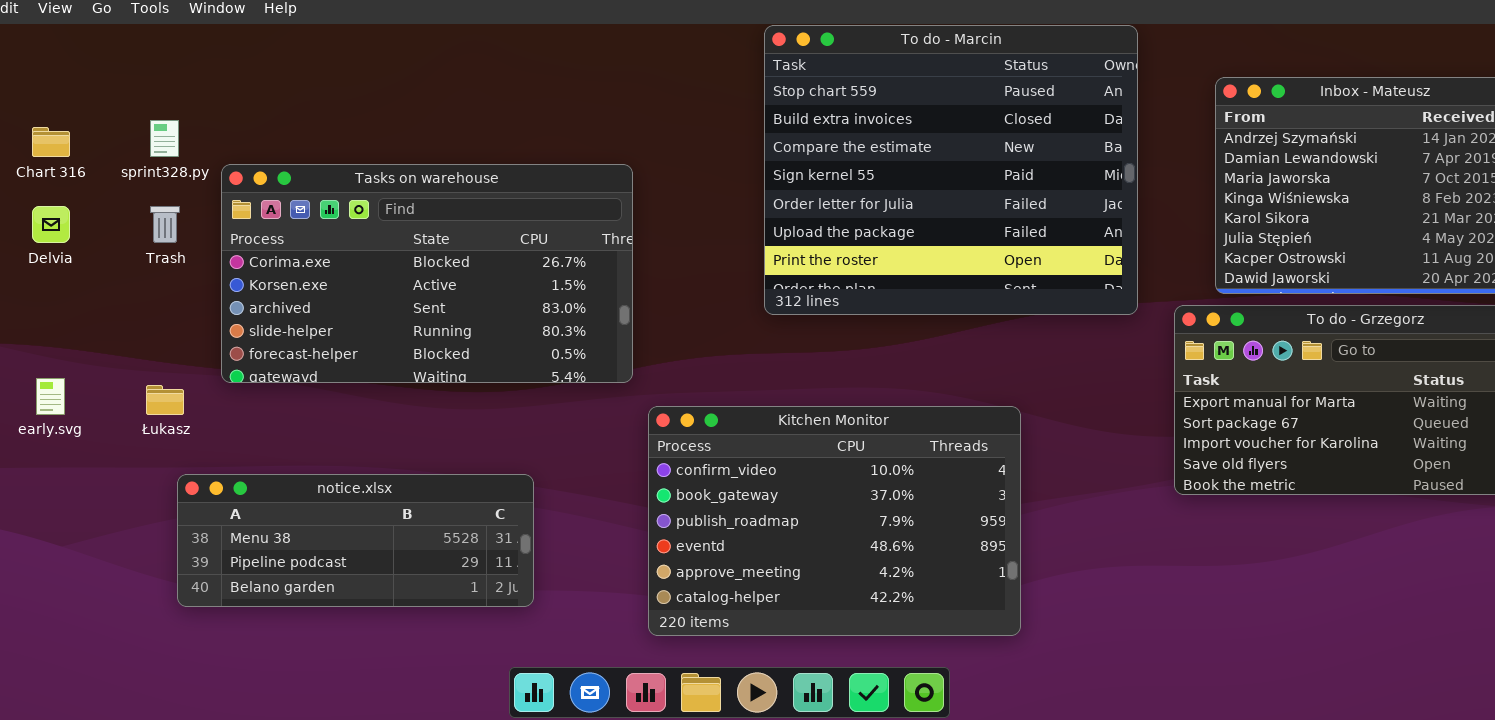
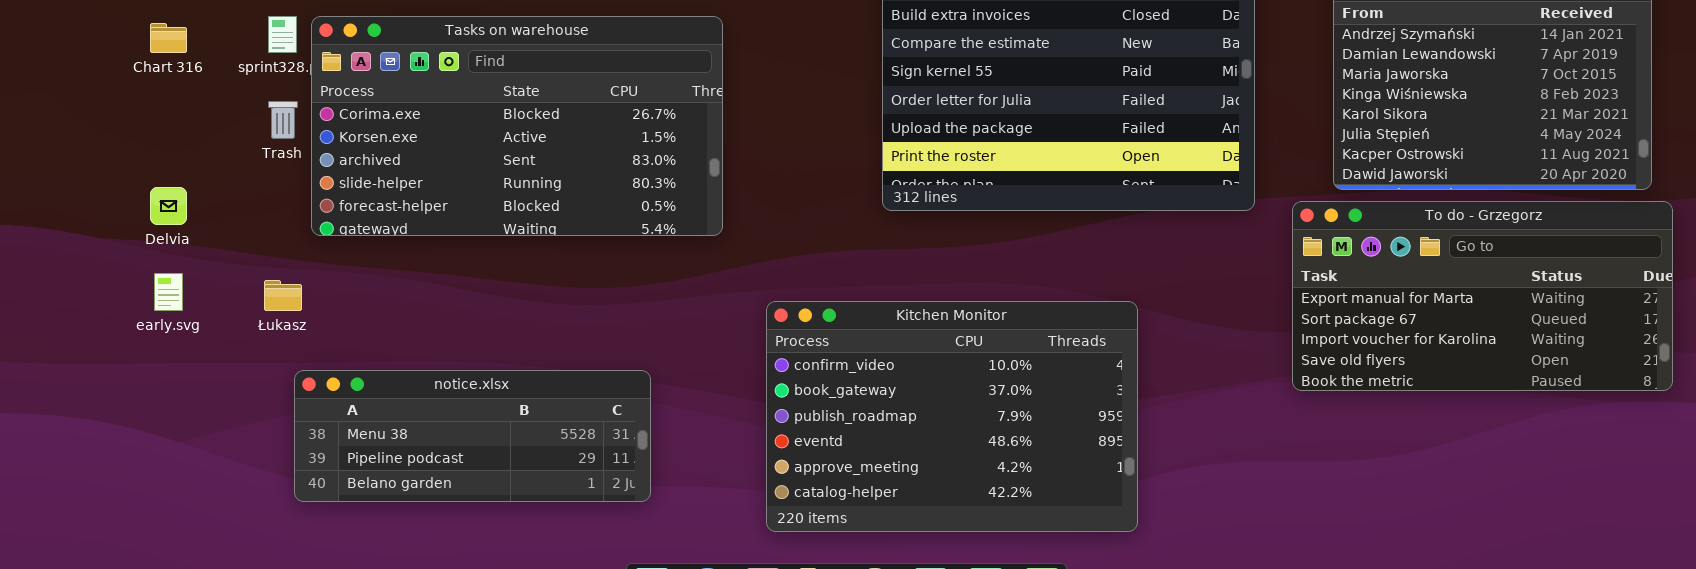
Tasks on warehouse: [221,164,633,383] -> [311,16,723,236], moved
Delvia: [32,206,70,243] -> [150,187,187,225], moved

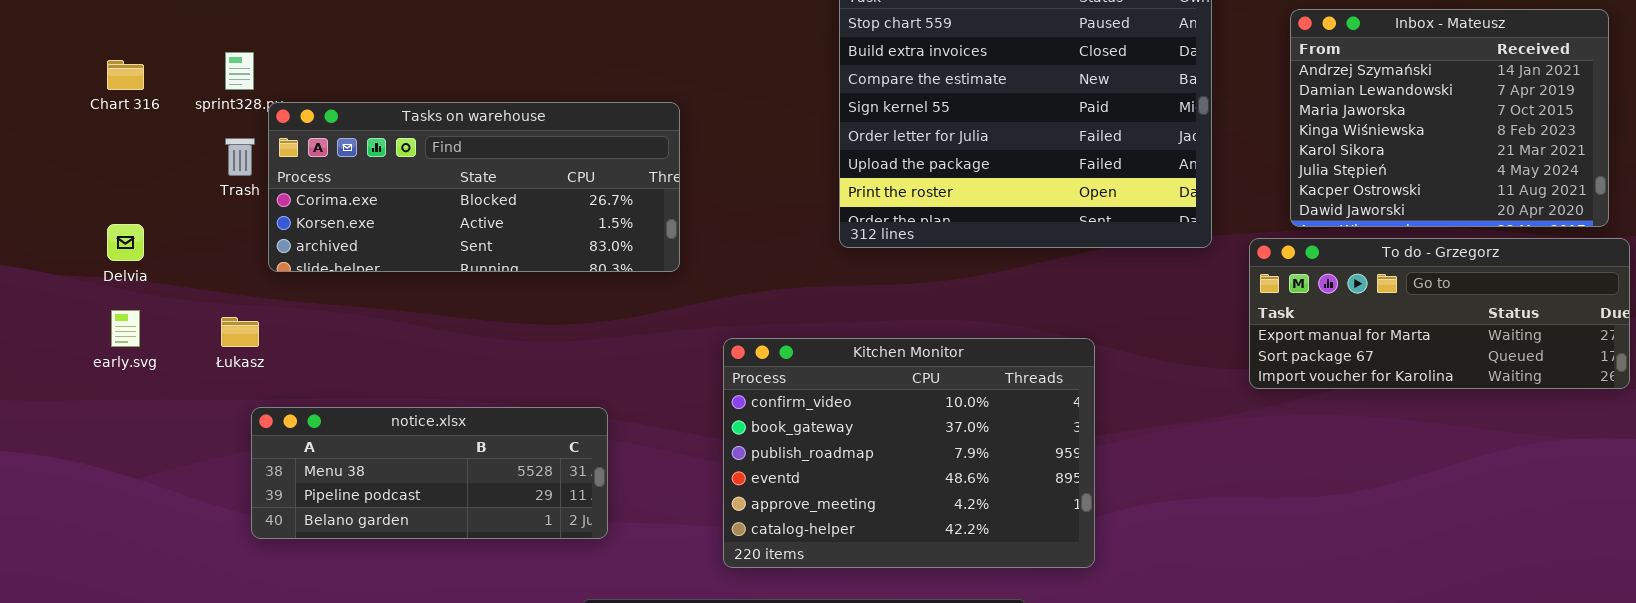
Tasks on warehouse: [311,16,723,236] -> [268,102,680,272], resized
To do - Grzegorz: [1292,201,1673,391] -> [1249,238,1630,389], resized

